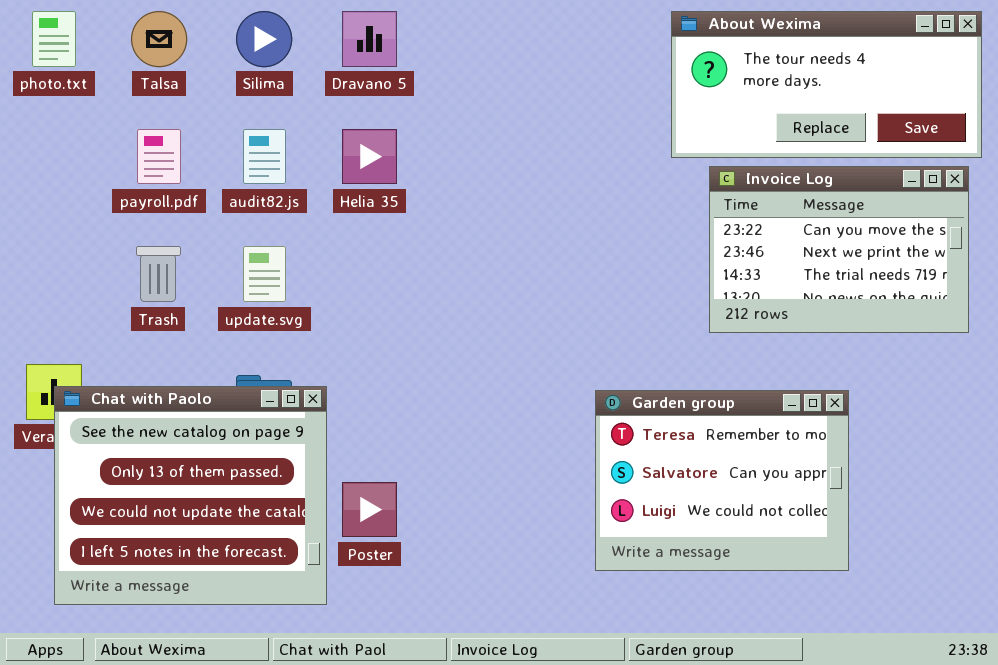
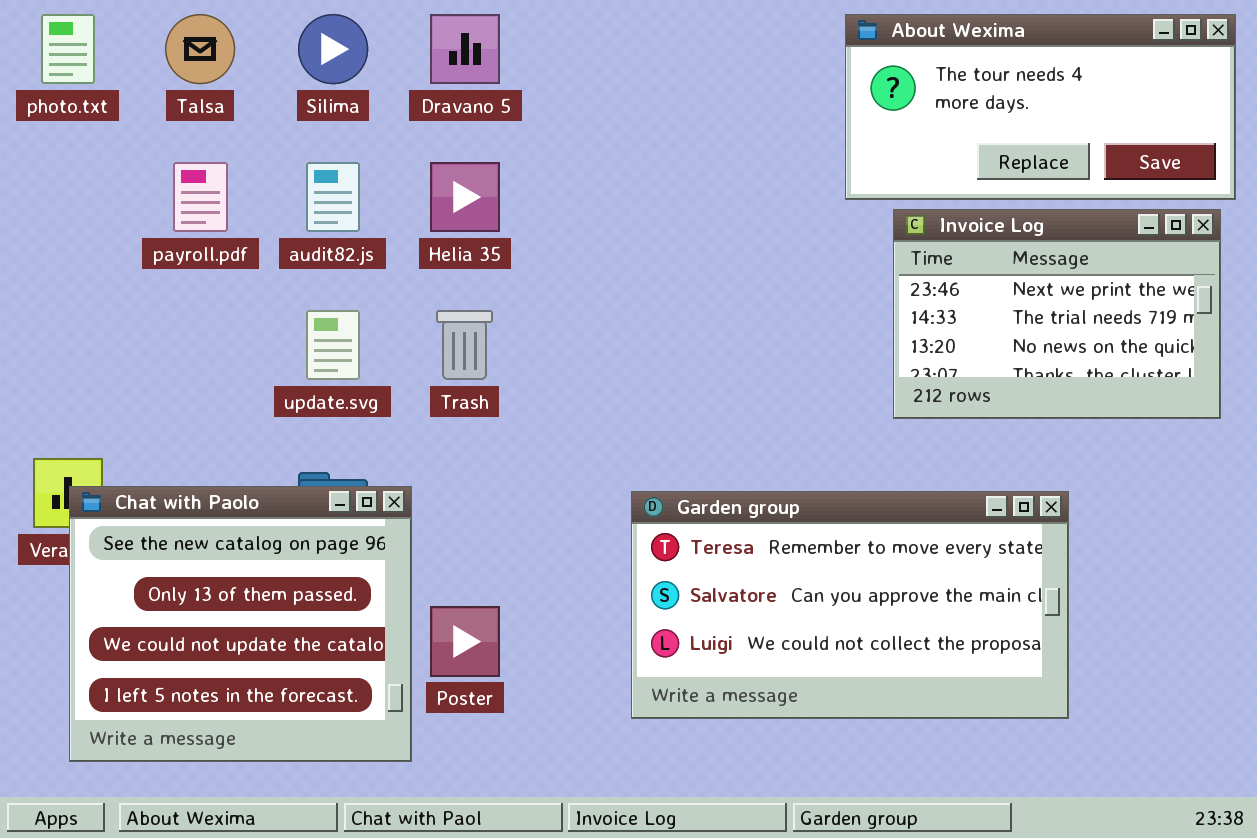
Invoice Log: [709,166,969,333] -> [893,209,1221,419], scrolled down 1 row
Trash: [136,246,181,302] -> [436,310,493,380], moved
Garden group: [595,390,849,571] -> [631,491,1069,719], resized

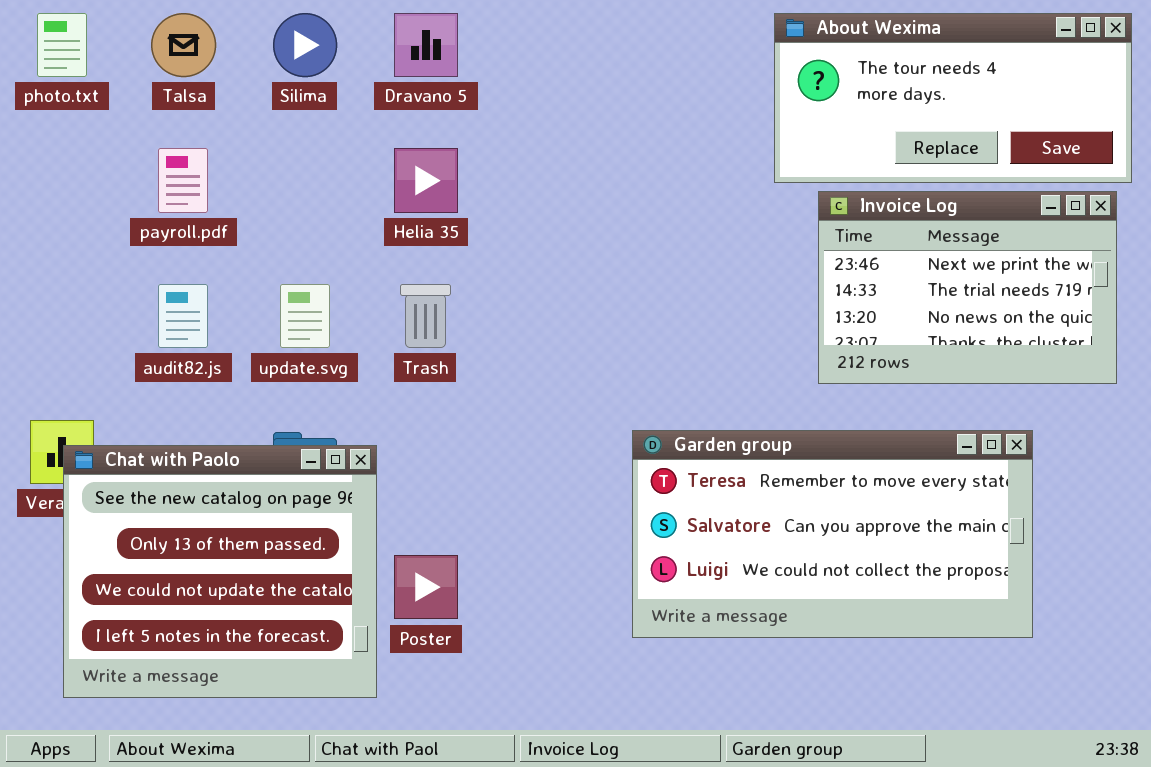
audit82.js: [306,162,360,232] -> [158,284,208,348], moved
Garden group: [631,491,1069,719] -> [632,430,1033,638], moved

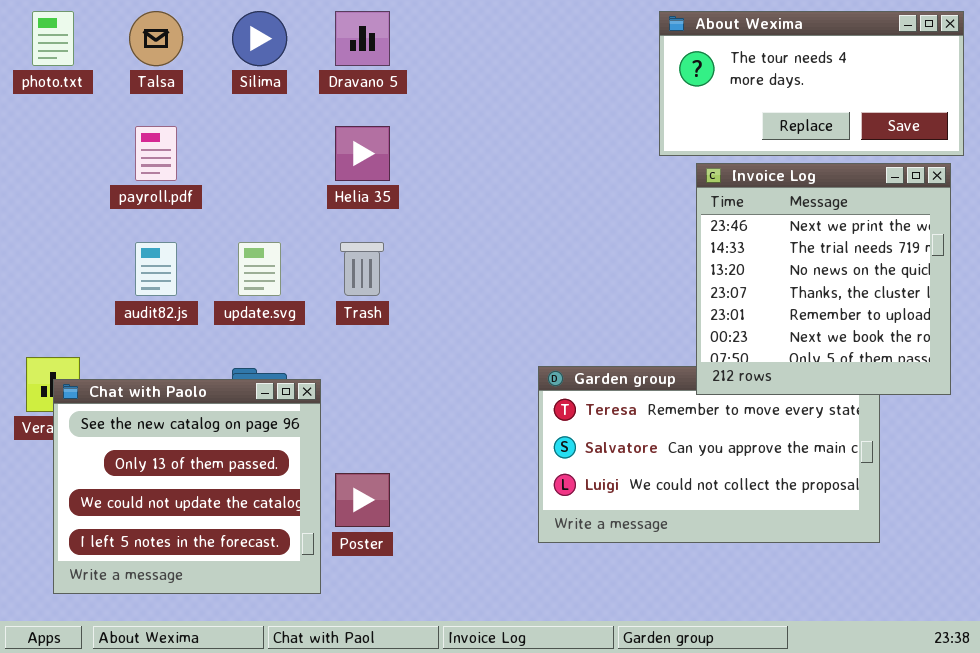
Invoice Log: [818,191,1117,384] -> [696,163,951,395], resized

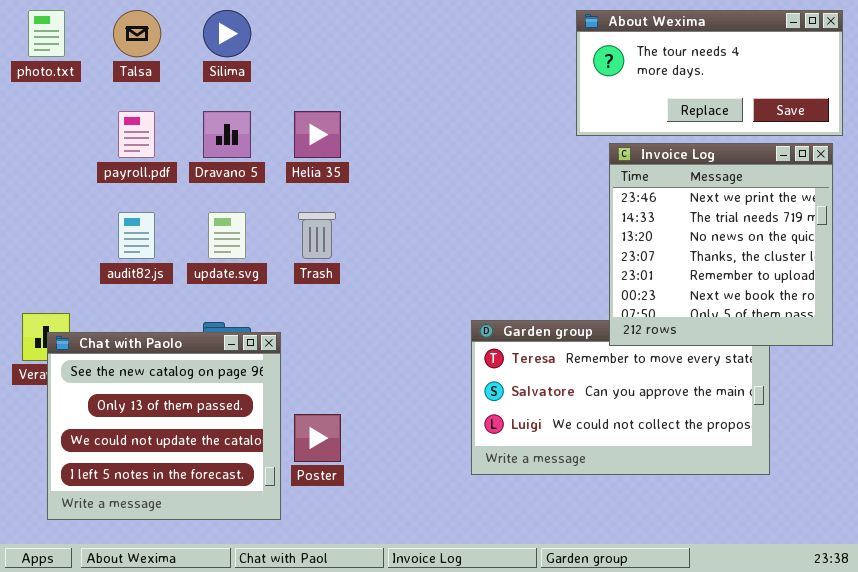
Dravano 5: [335,11,390,66] -> [203,111,251,158], moved

